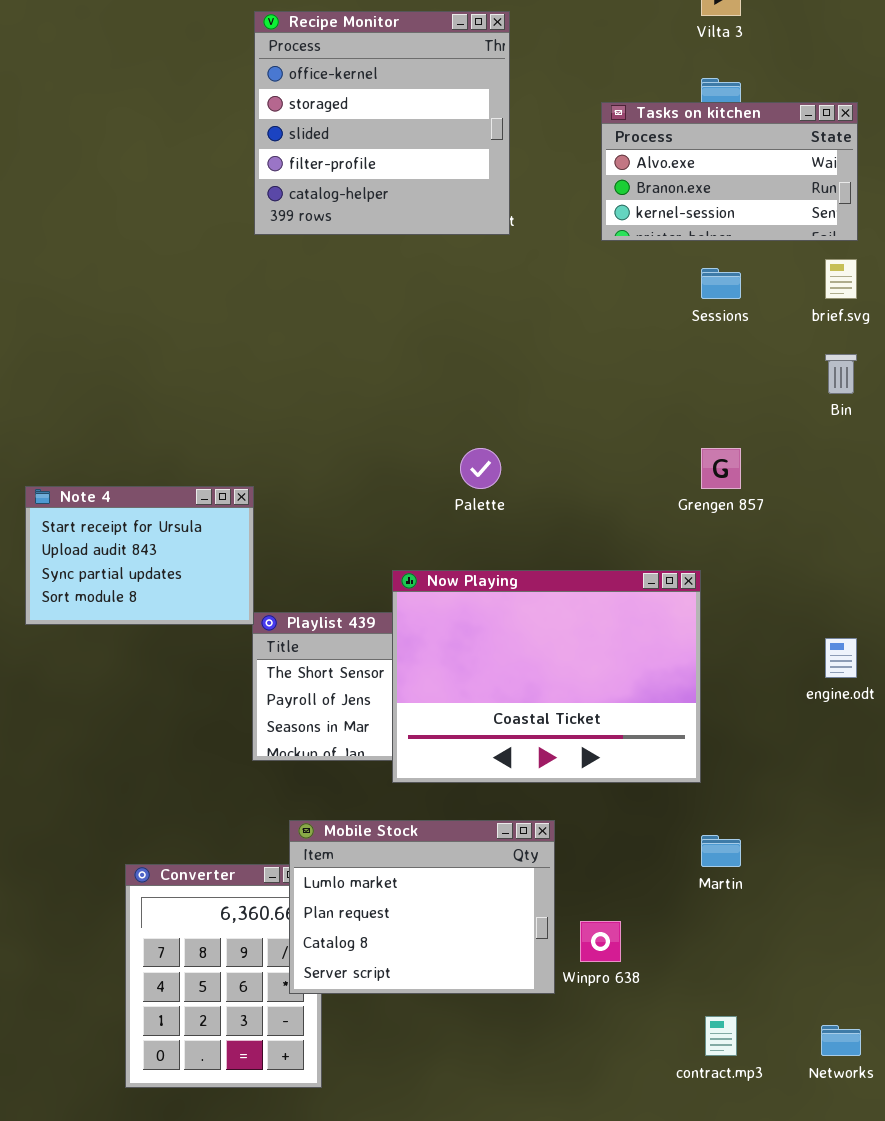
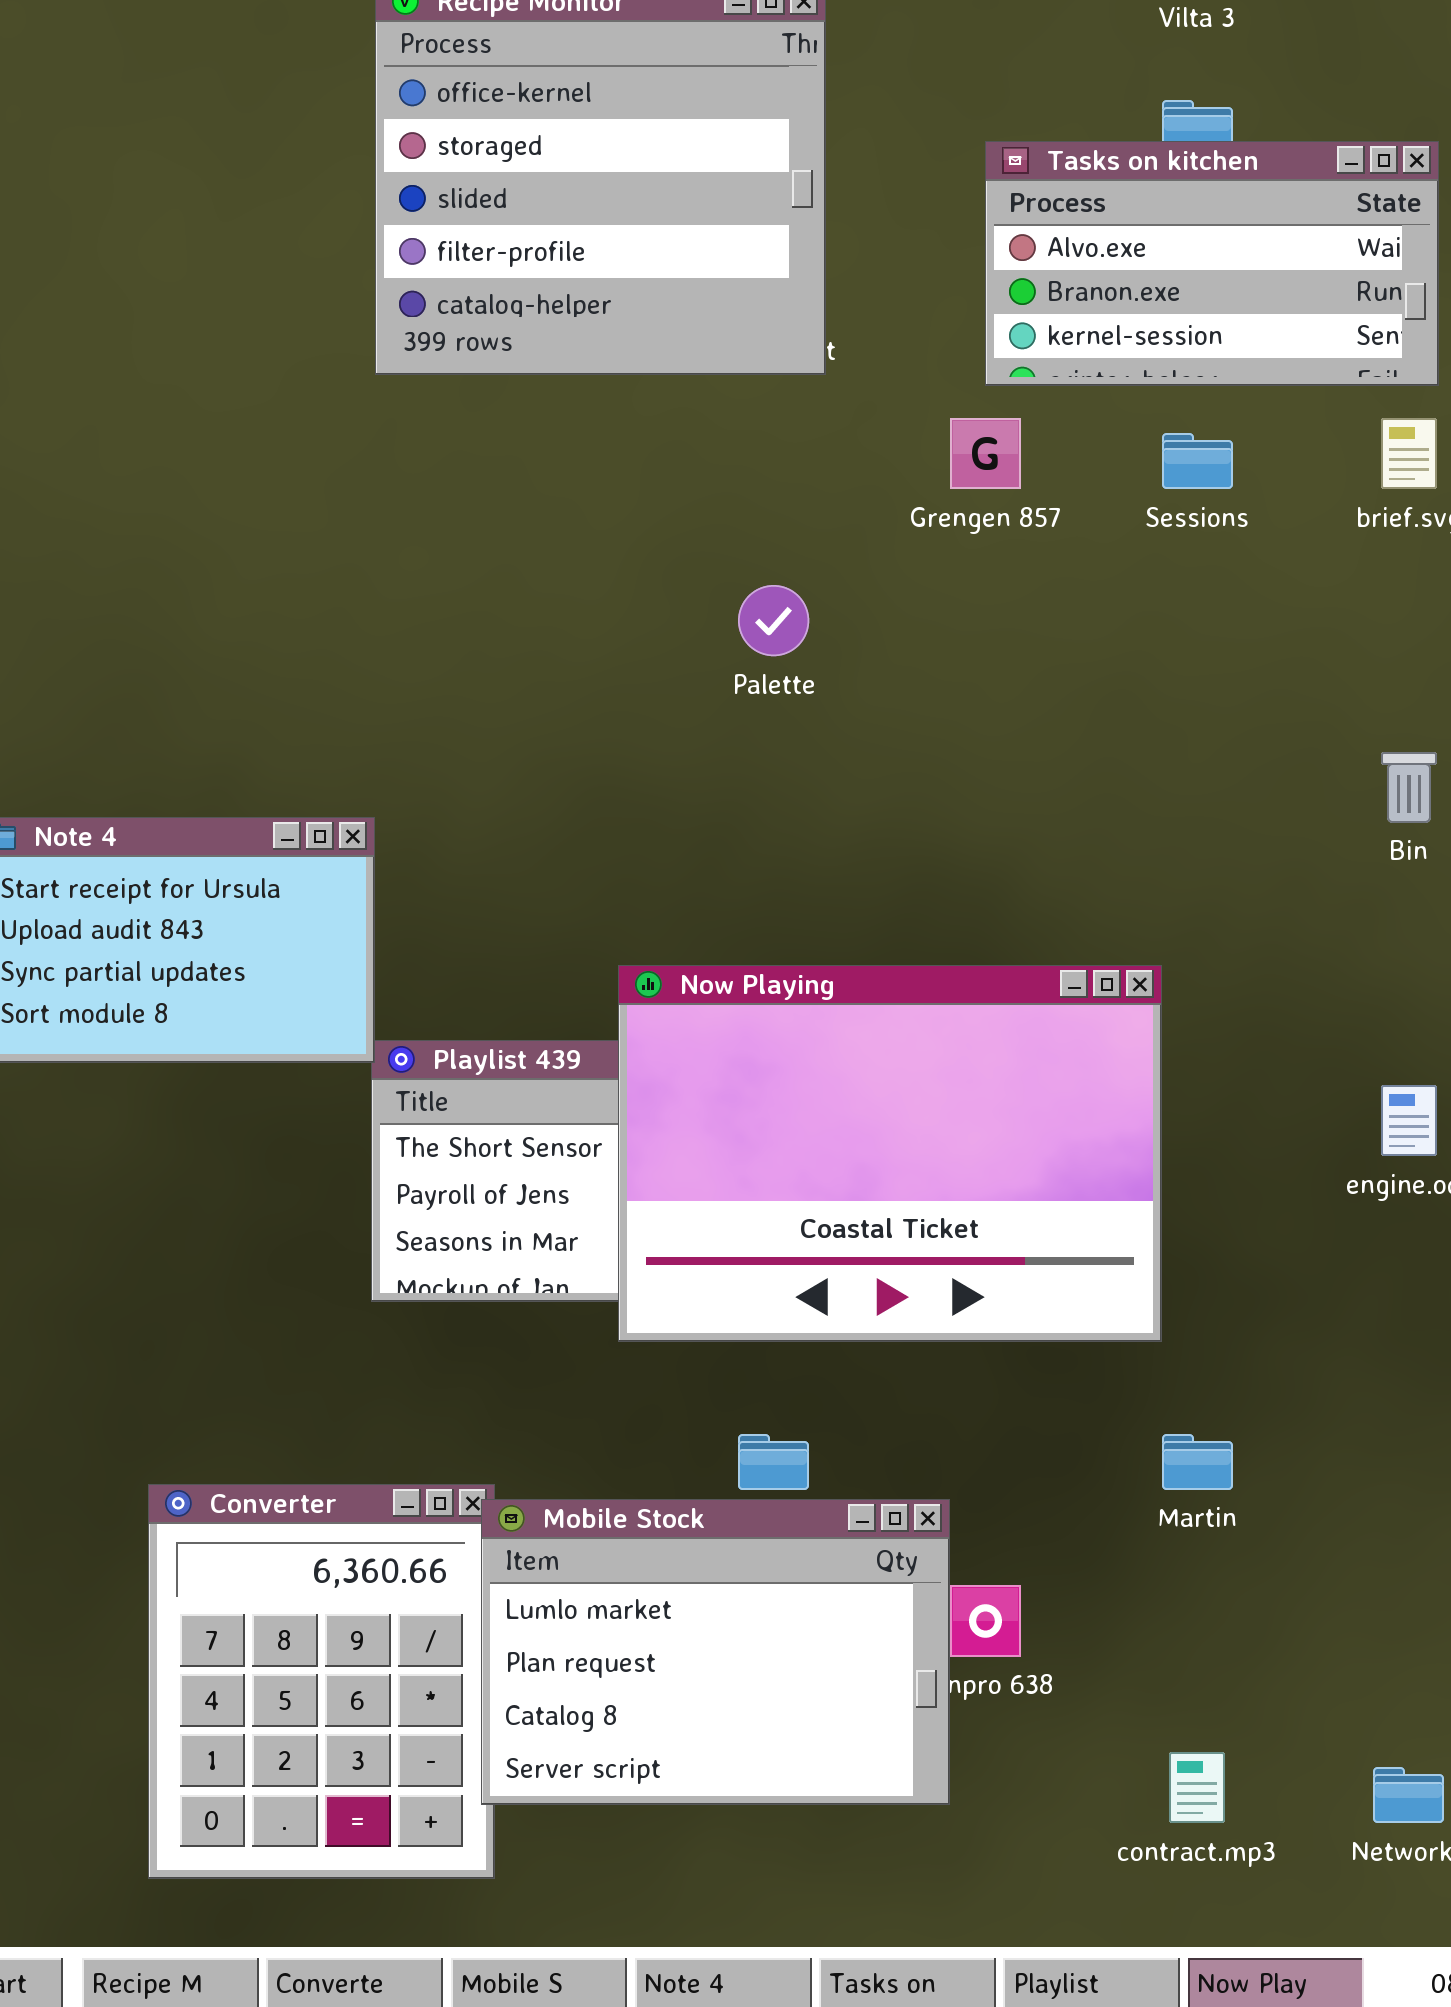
Bin: [825,354,857,394] -> [1381,752,1437,823], moved
Palette: [460,448,501,489] -> [738,585,809,656], moved
Grengen 857: [701,448,741,489] -> [950,418,1021,489], moved
Mobile Stock: [289,820,555,994] -> [481,1499,950,1805], moved

